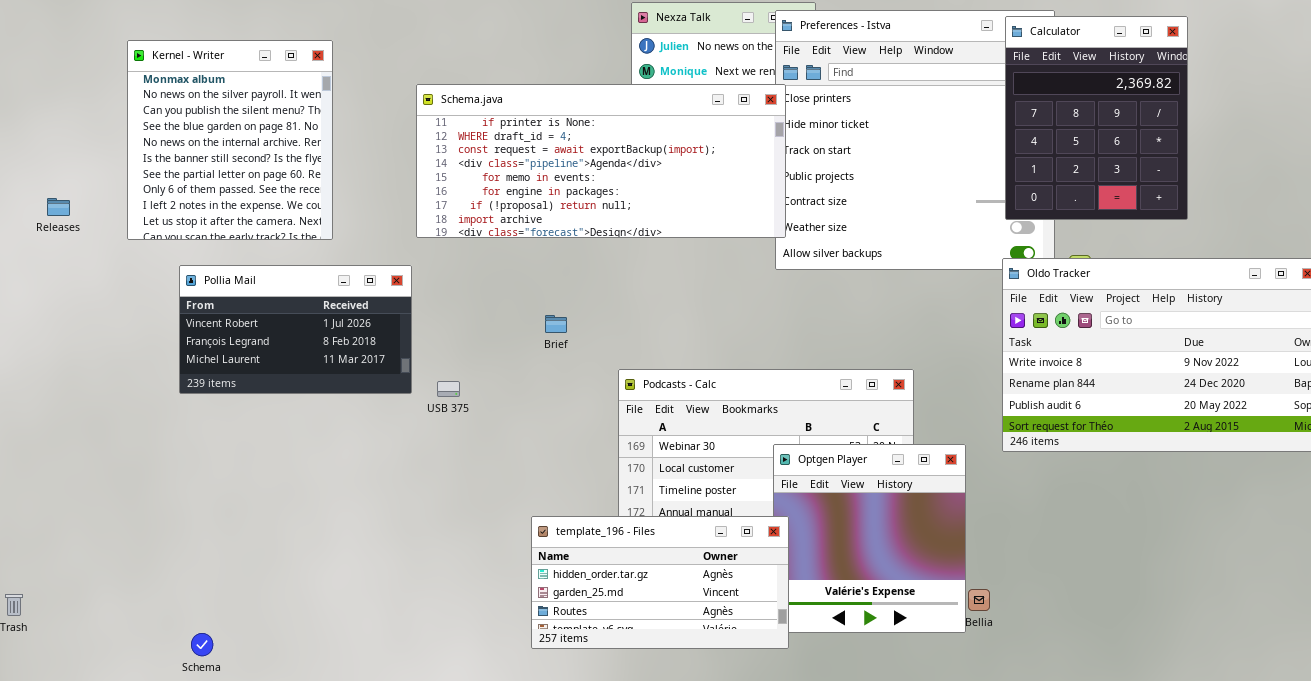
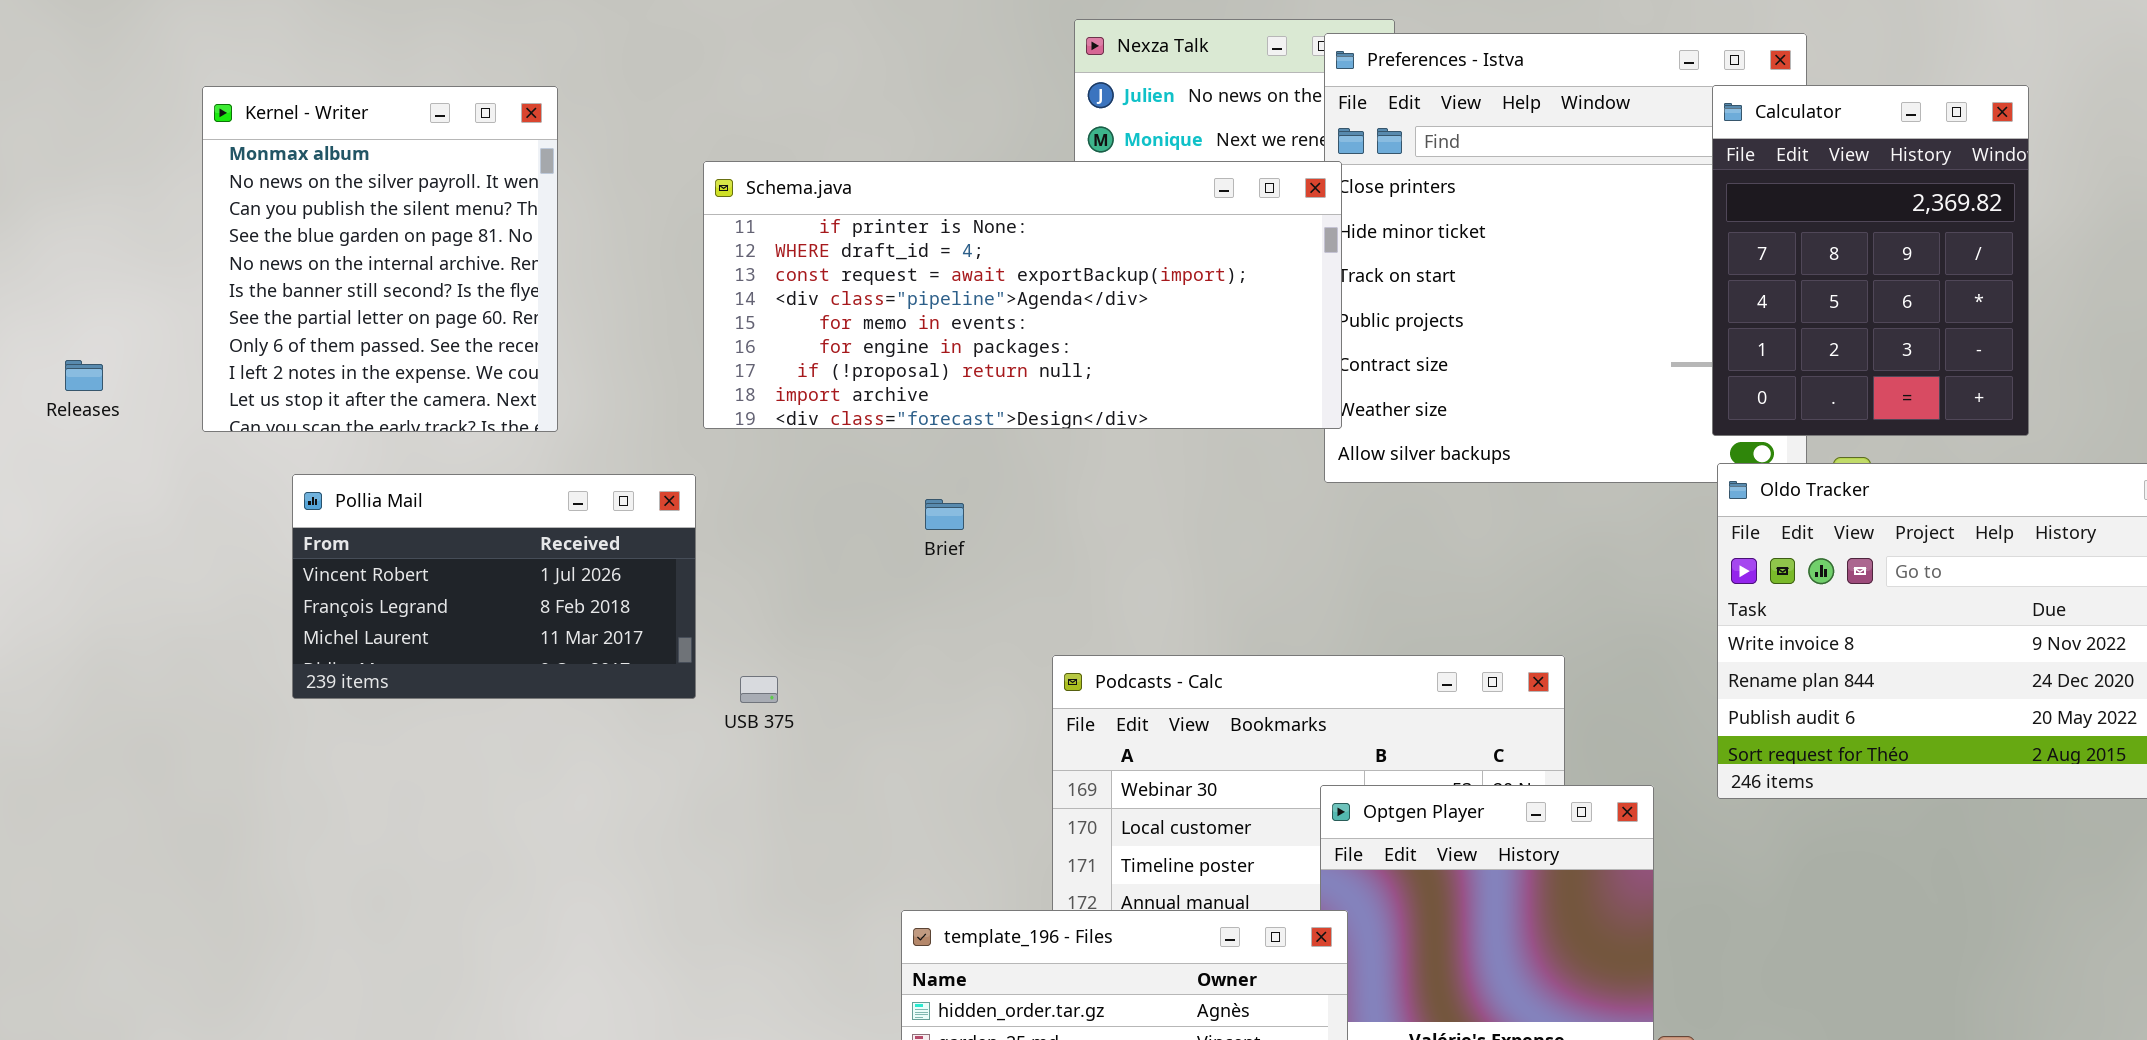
Calculator: [1005,16,1188,220] -> [1712,85,2029,436], moved
Brief: [545,315,567,333] -> [925,499,964,530], moved

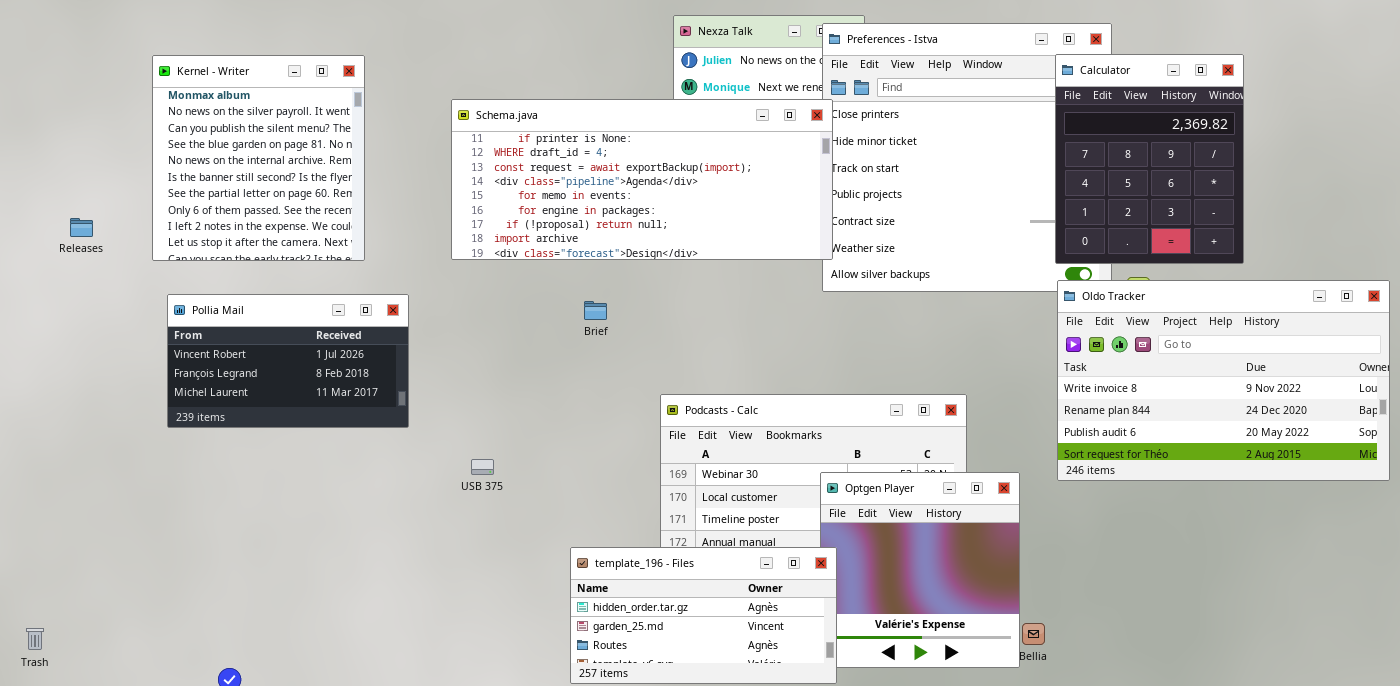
Pollia Mail: [292,474,696,699] -> [167,294,409,428], moved
USB 375: [740,676,778,703] -> [471,459,494,475], moved

